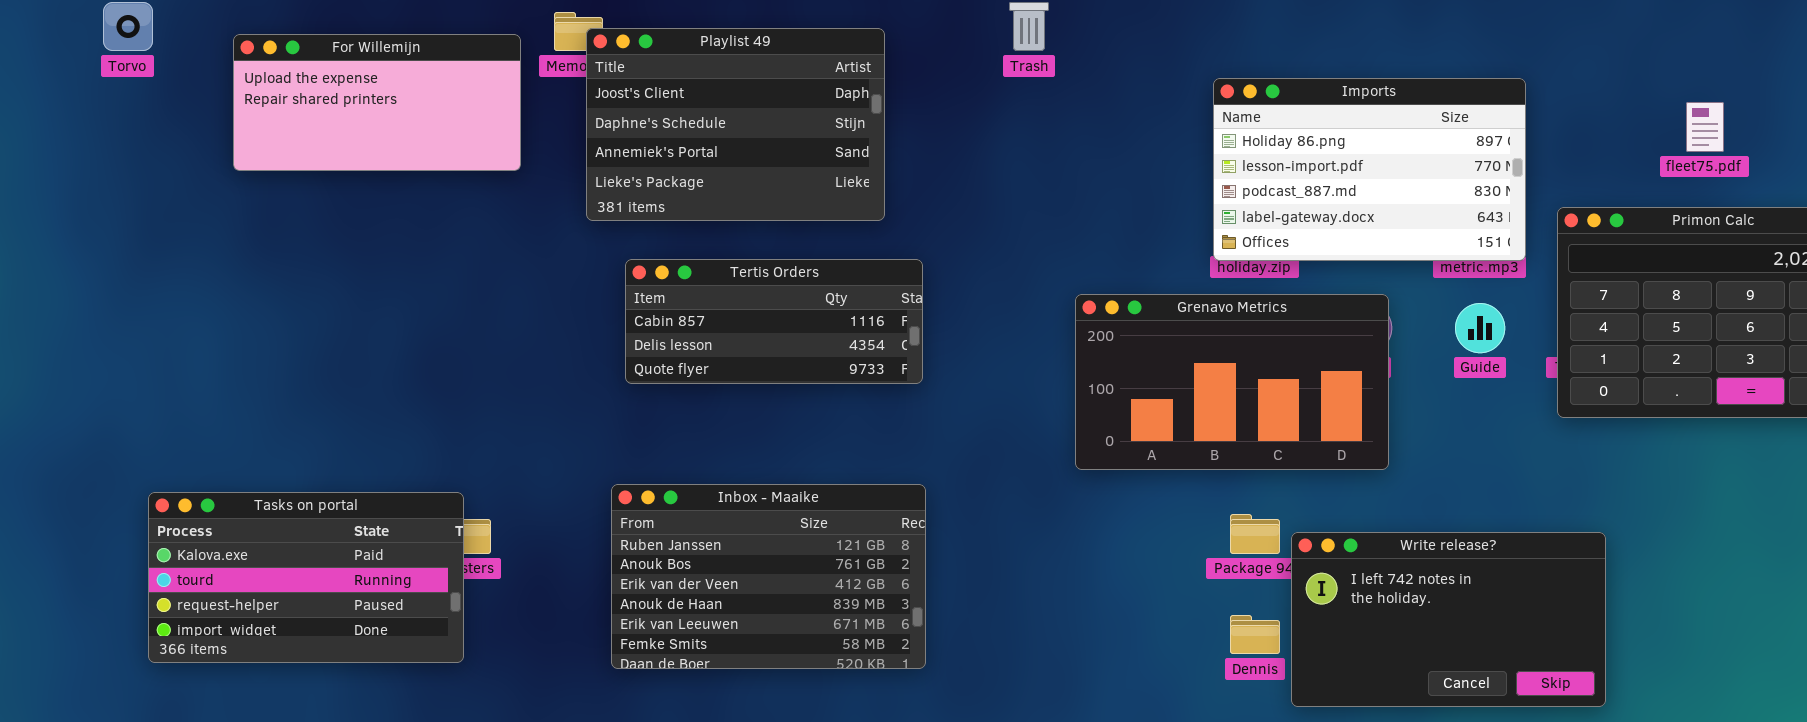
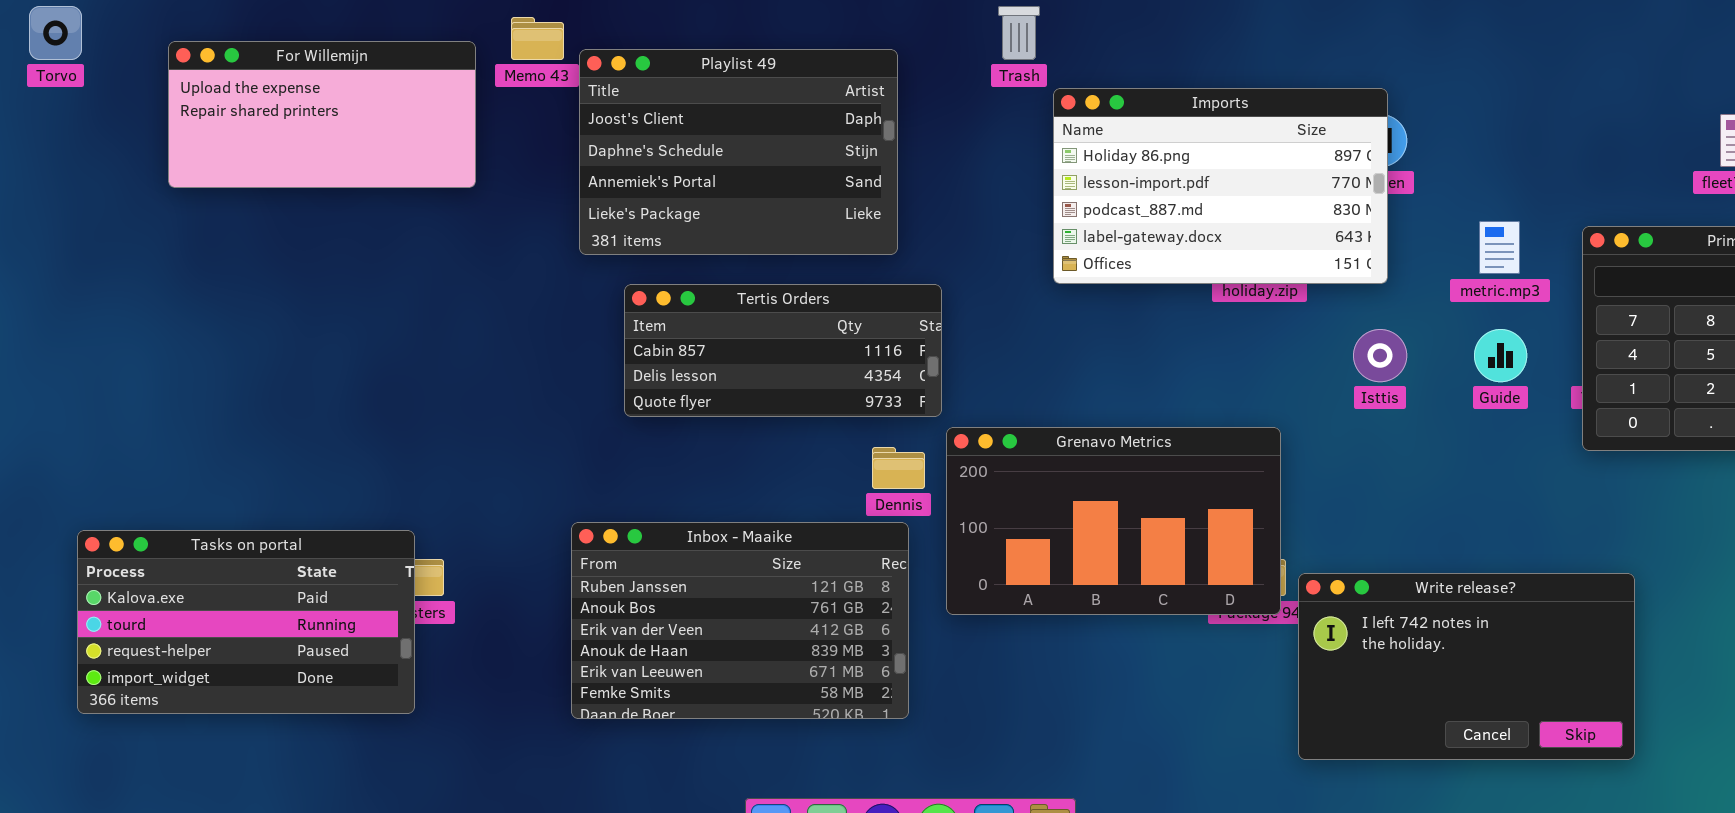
Playlist 49: [586,28,885,221] -> [579,49,898,255], moved
Imports: [1213,78,1526,261] -> [1053,88,1388,284], moved
Tertis Orders: [625,259,923,384] -> [624,284,942,417], moved
Grenavo Metrics: [1075,294,1389,470] -> [946,427,1281,615], moved
Dennis: [1230,615,1280,654] -> [872,447,925,489], moved

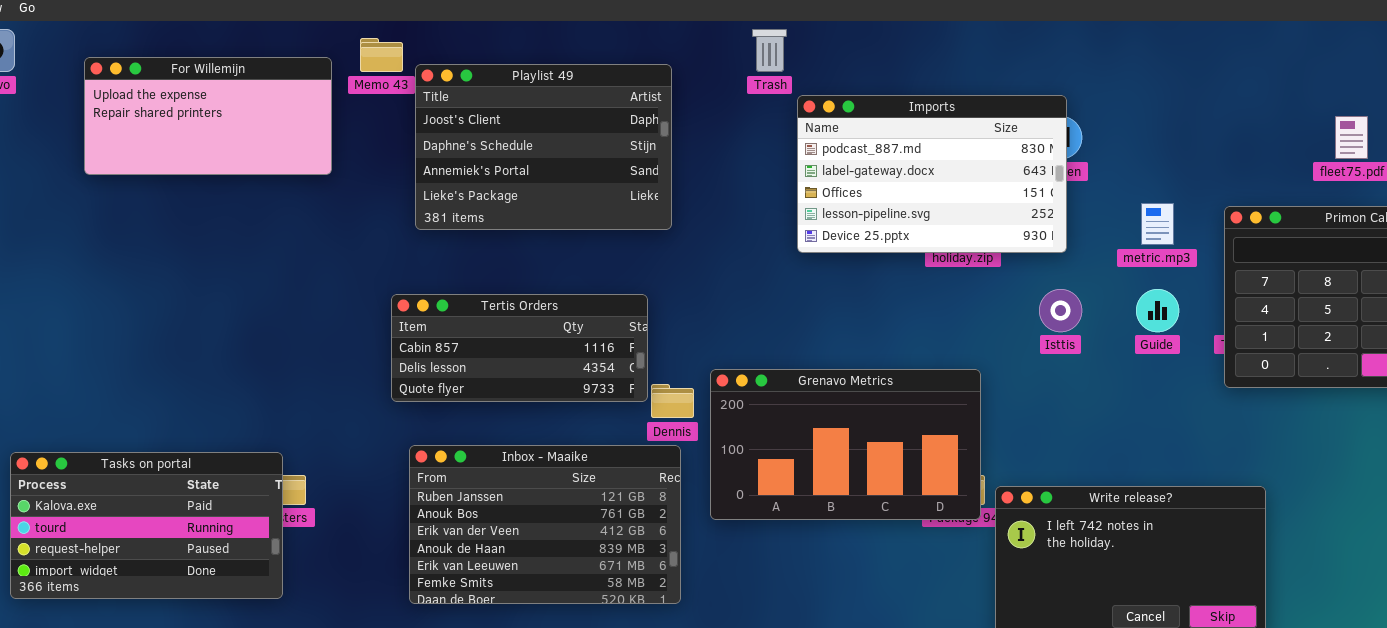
Imports: [1053,88,1388,284] -> [797,95,1067,253], scrolled down 2 rows
Tertis Orders: [624,284,942,417] -> [391,294,648,402], moved

